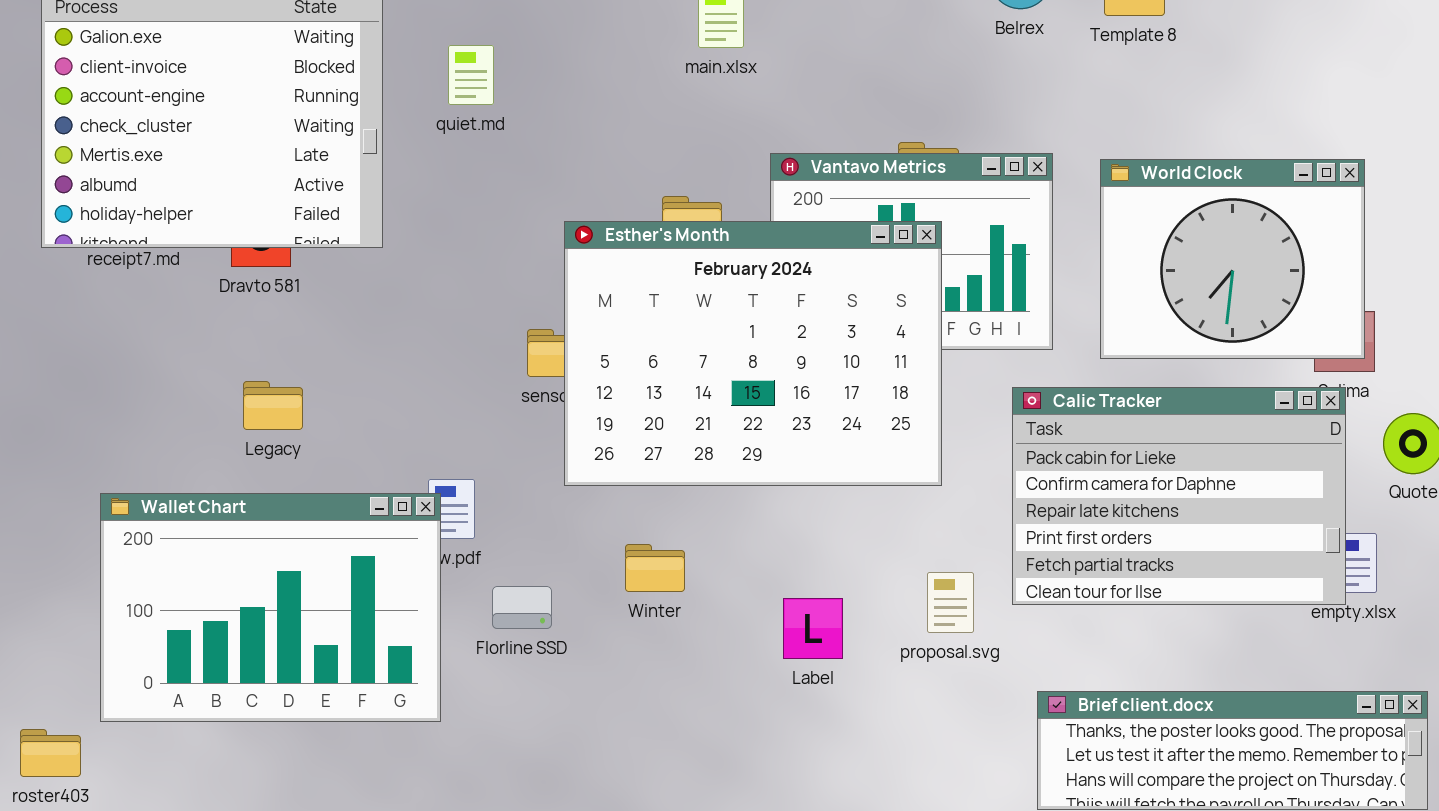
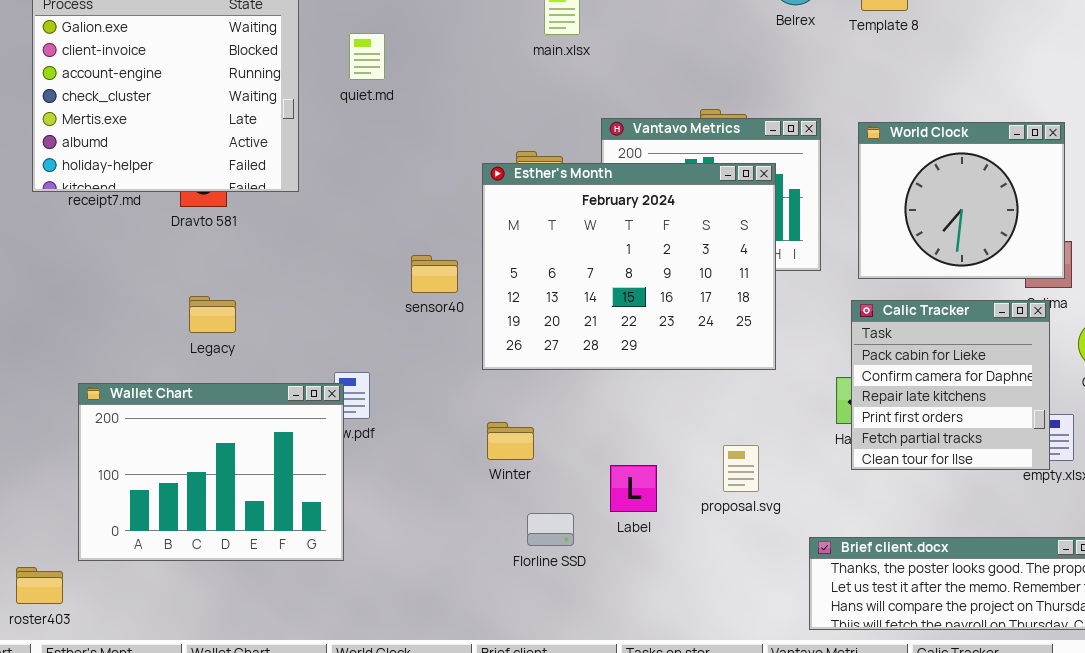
Esther's Month: [564,221,942,486] -> [482,163,776,370], moved
Calic Tracker: [1012,387,1346,605] -> [851,300,1050,470], resized
Florline SSD: [492,586,552,629] -> [527,513,574,546], moved

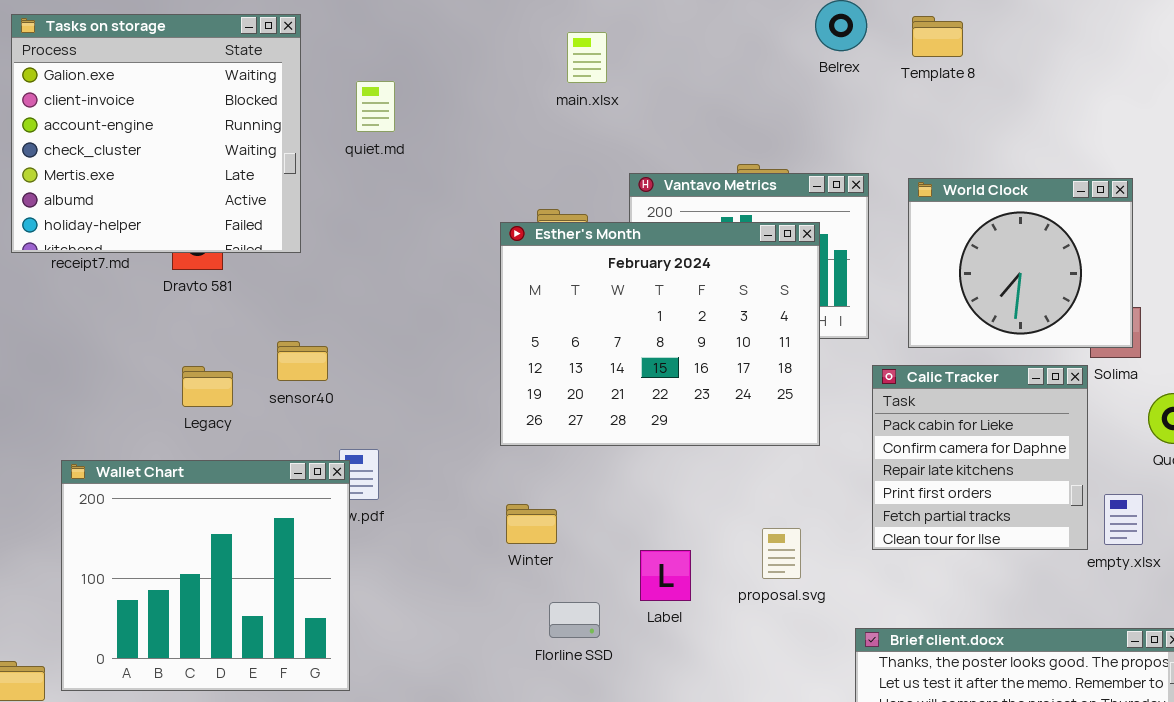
sensor40: [411,255,458,293] -> [277,341,328,381], moved
Calic Tracker: [851,300,1050,470] -> [872,365,1088,550], moved
Wallet Chart: [78,383,344,561] -> [61,460,350,691], resized

